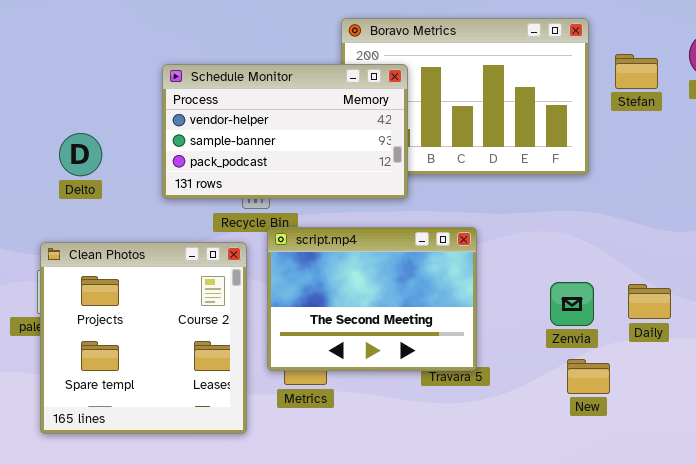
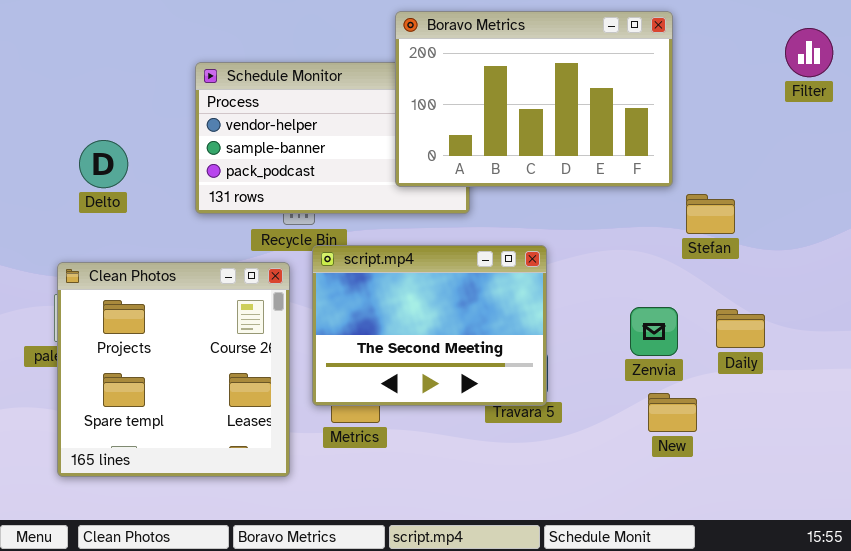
Boravo Metrics: [341,18,589,175] -> [395,11,673,187], raised
Stefan: [615,54,658,89] -> [686,194,735,234], moved

